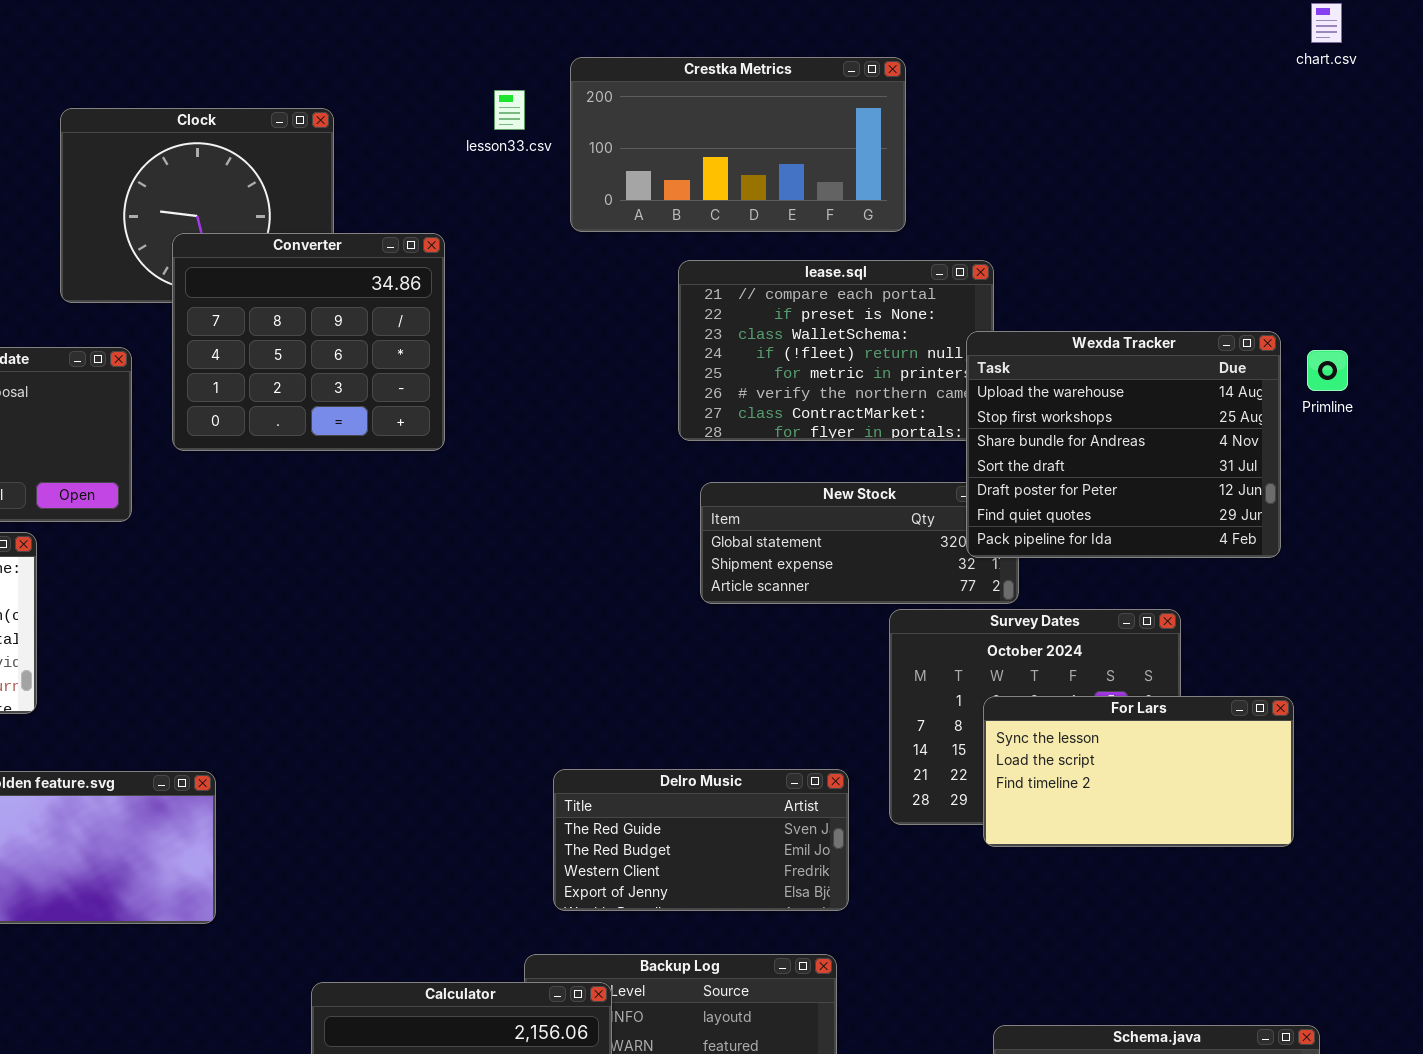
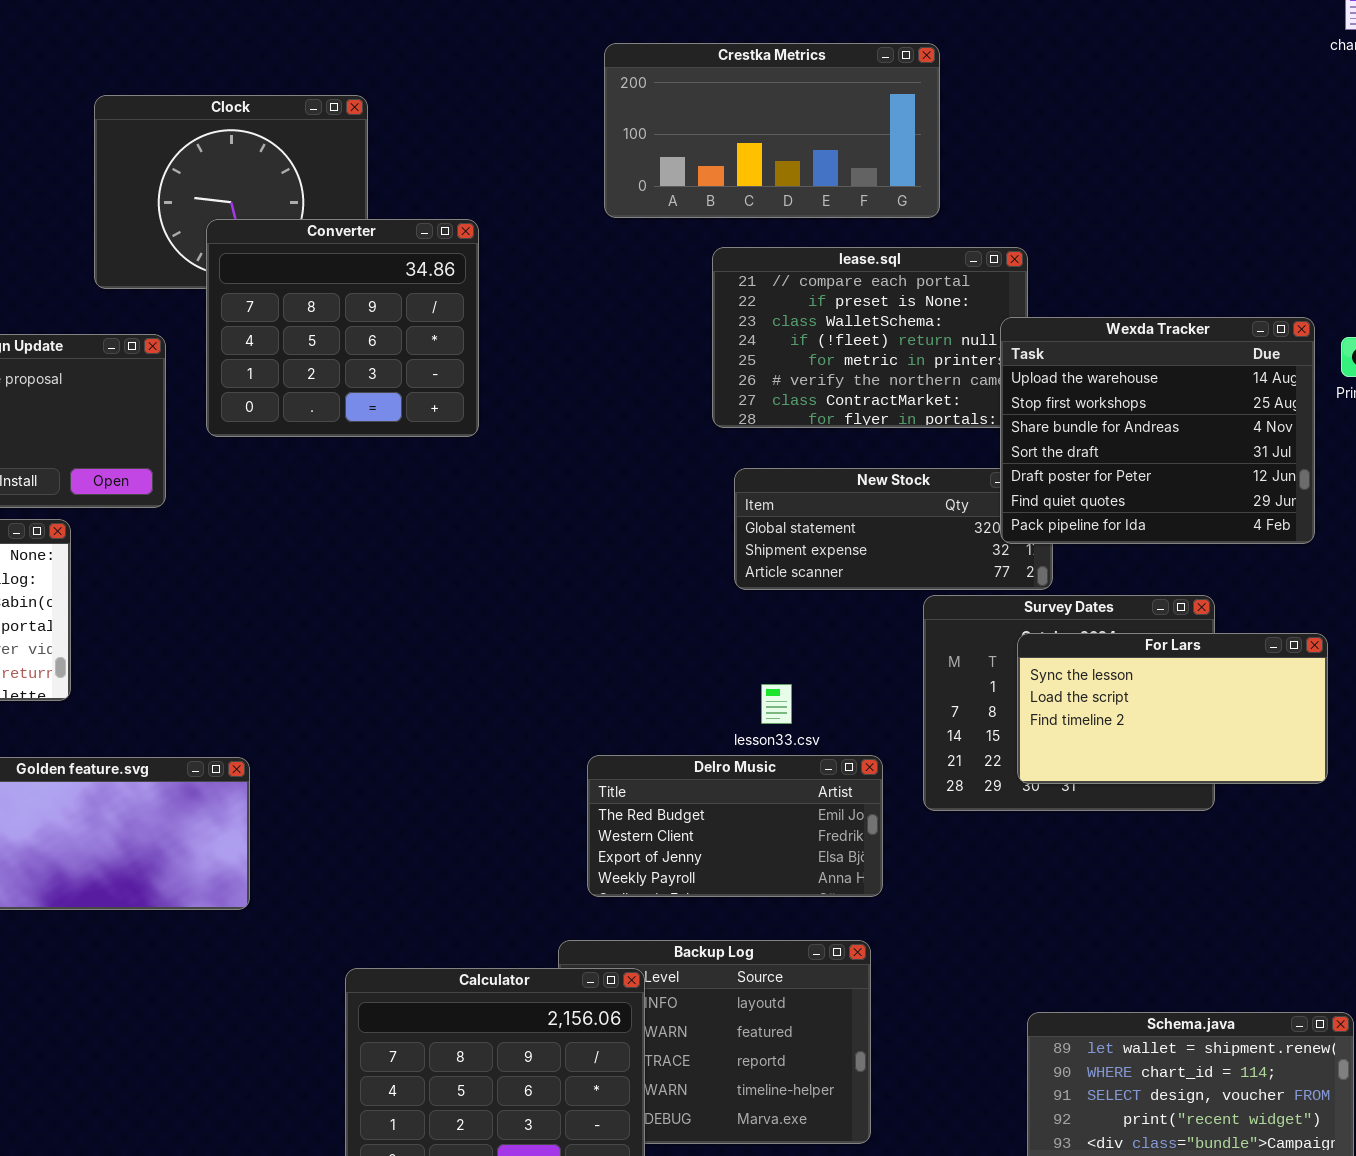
lesson33.csv: [494,90,525,130] -> [761,684,792,724], moved
For Lars: [983,696,1294,847] -> [1017,633,1328,784], moved
Delro Music: [553,769,849,911] -> [587,755,883,897], scrolled down 1 row

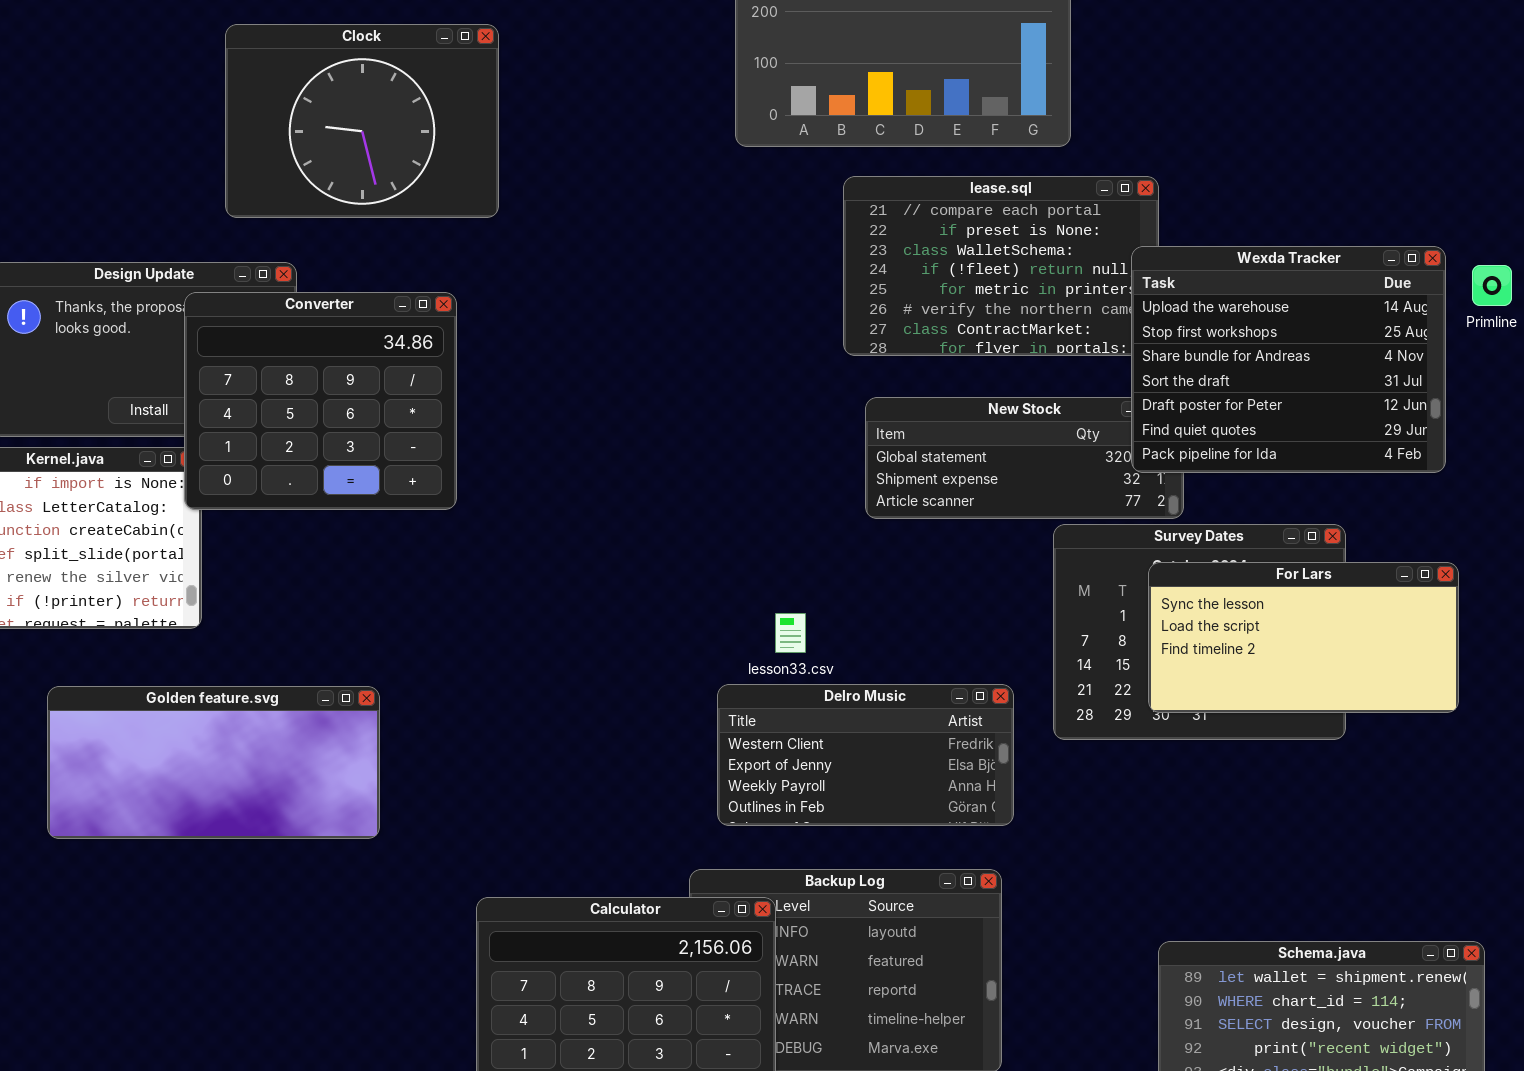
Converter: [206,219,479,437] -> [184,292,457,510], moved
lesson33.csv: [761,684,792,724] -> [775,613,806,653], moved
Delro Music: [587,755,883,897] -> [717,684,1014,826], scrolled down 1 row

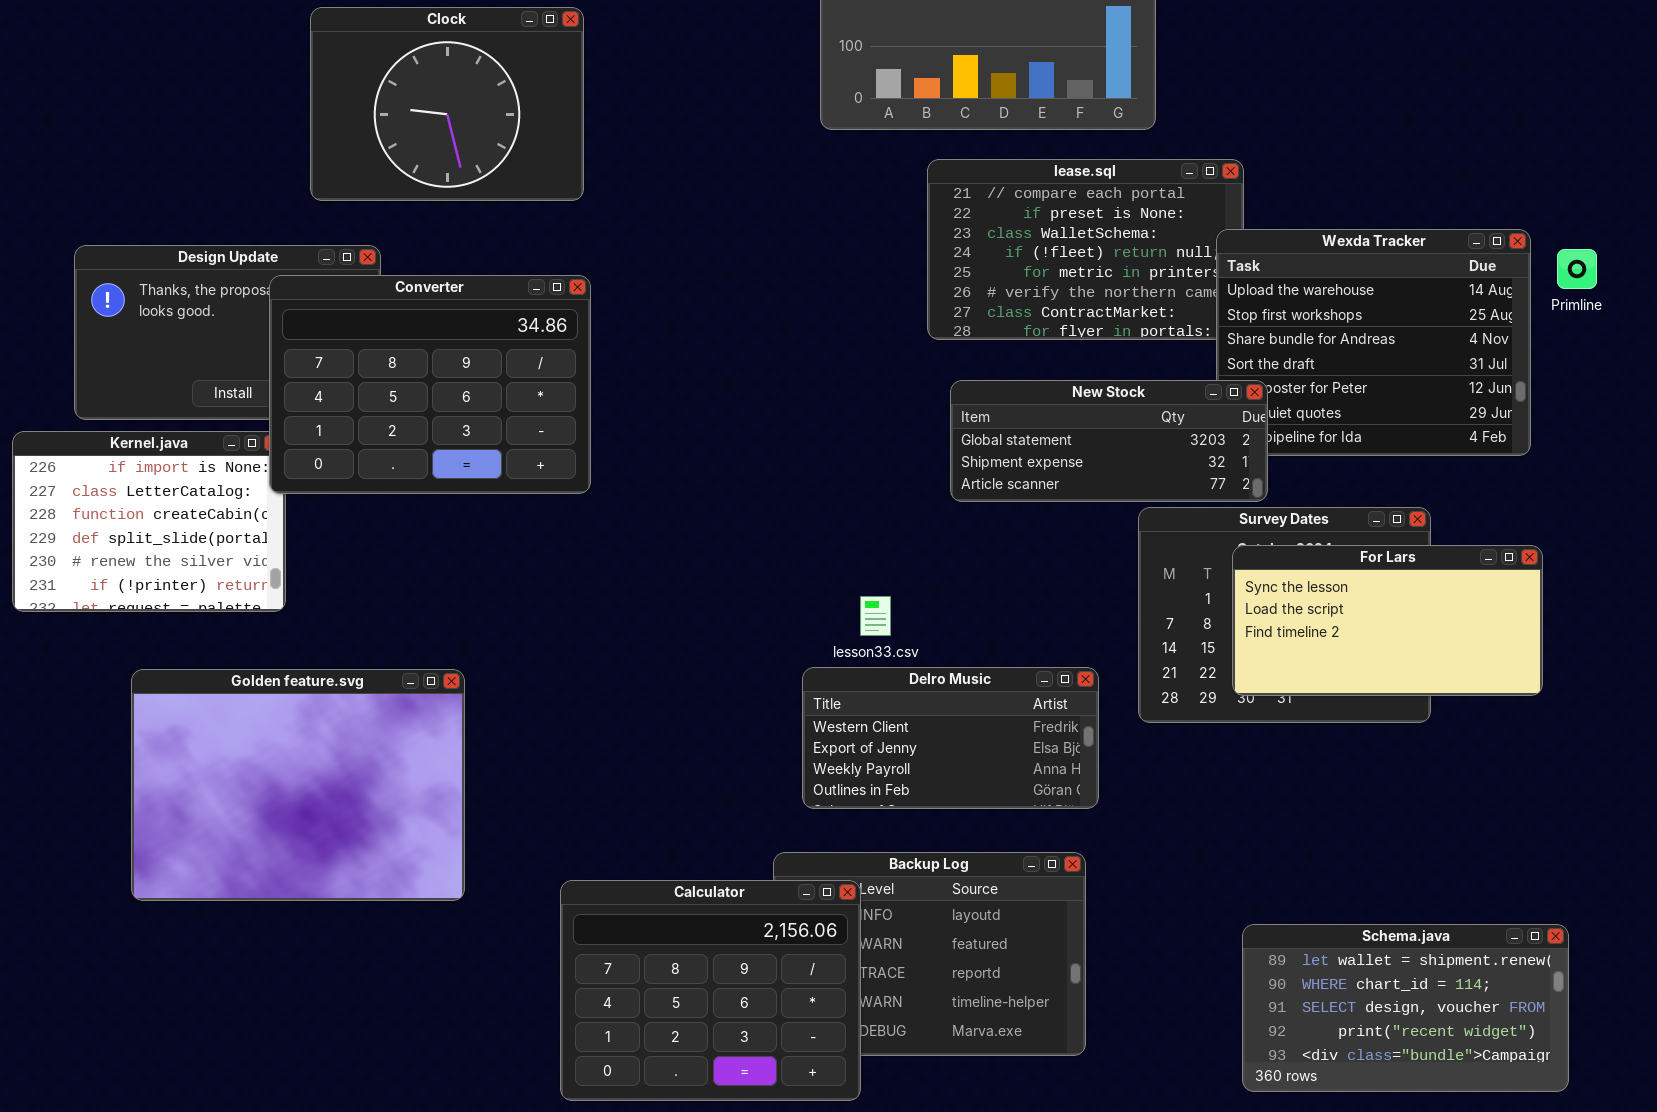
Converter: [184,292,457,510] -> [269,275,591,494], resized
New Stock: [865,397,1184,519] -> [950,380,1268,502], raised
Golden feature.svg: [47,686,380,839] -> [131,669,465,901], resized

